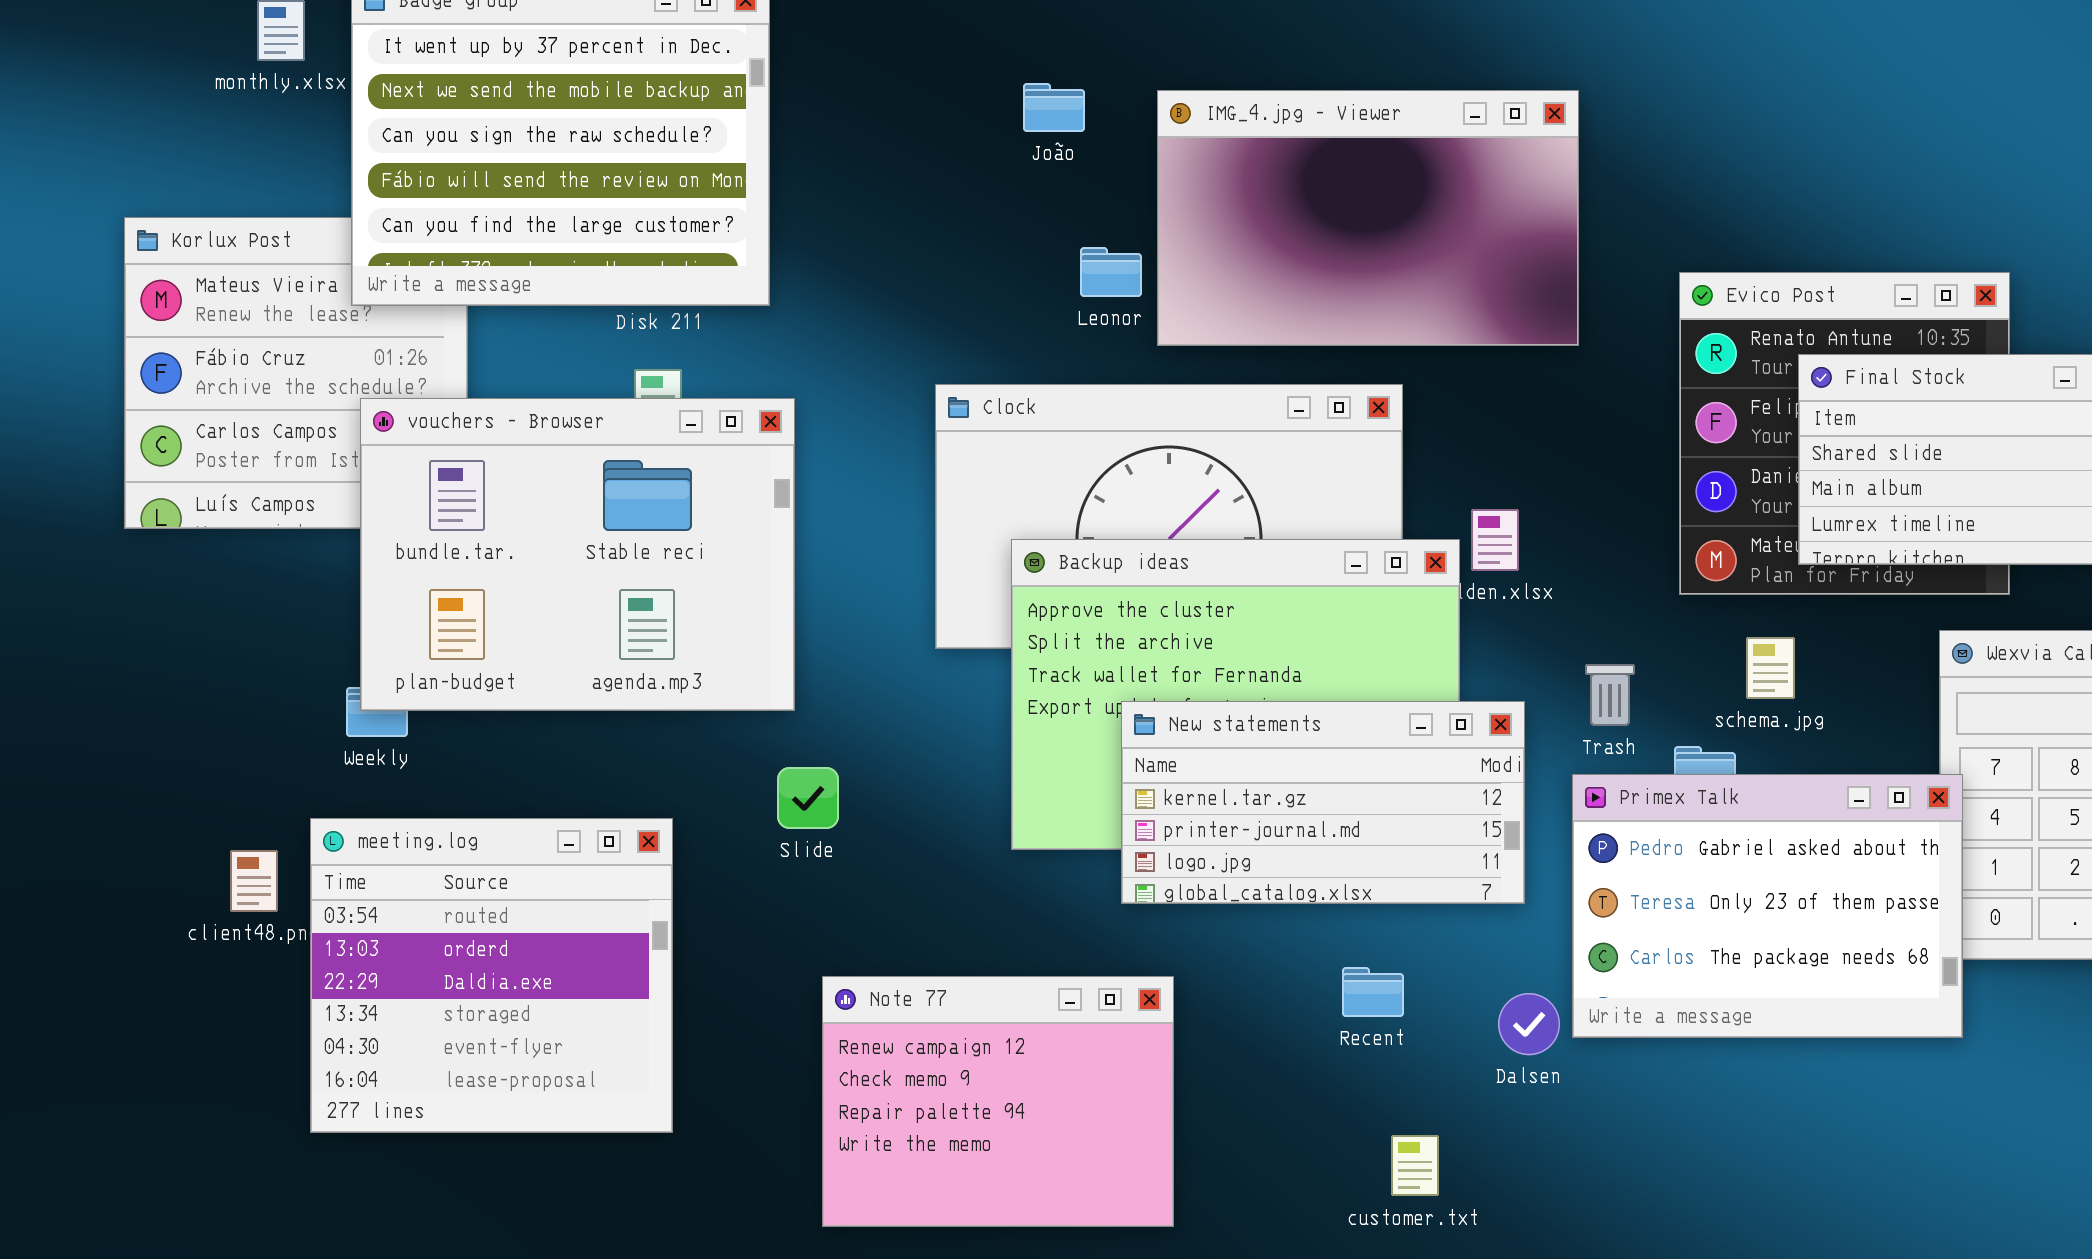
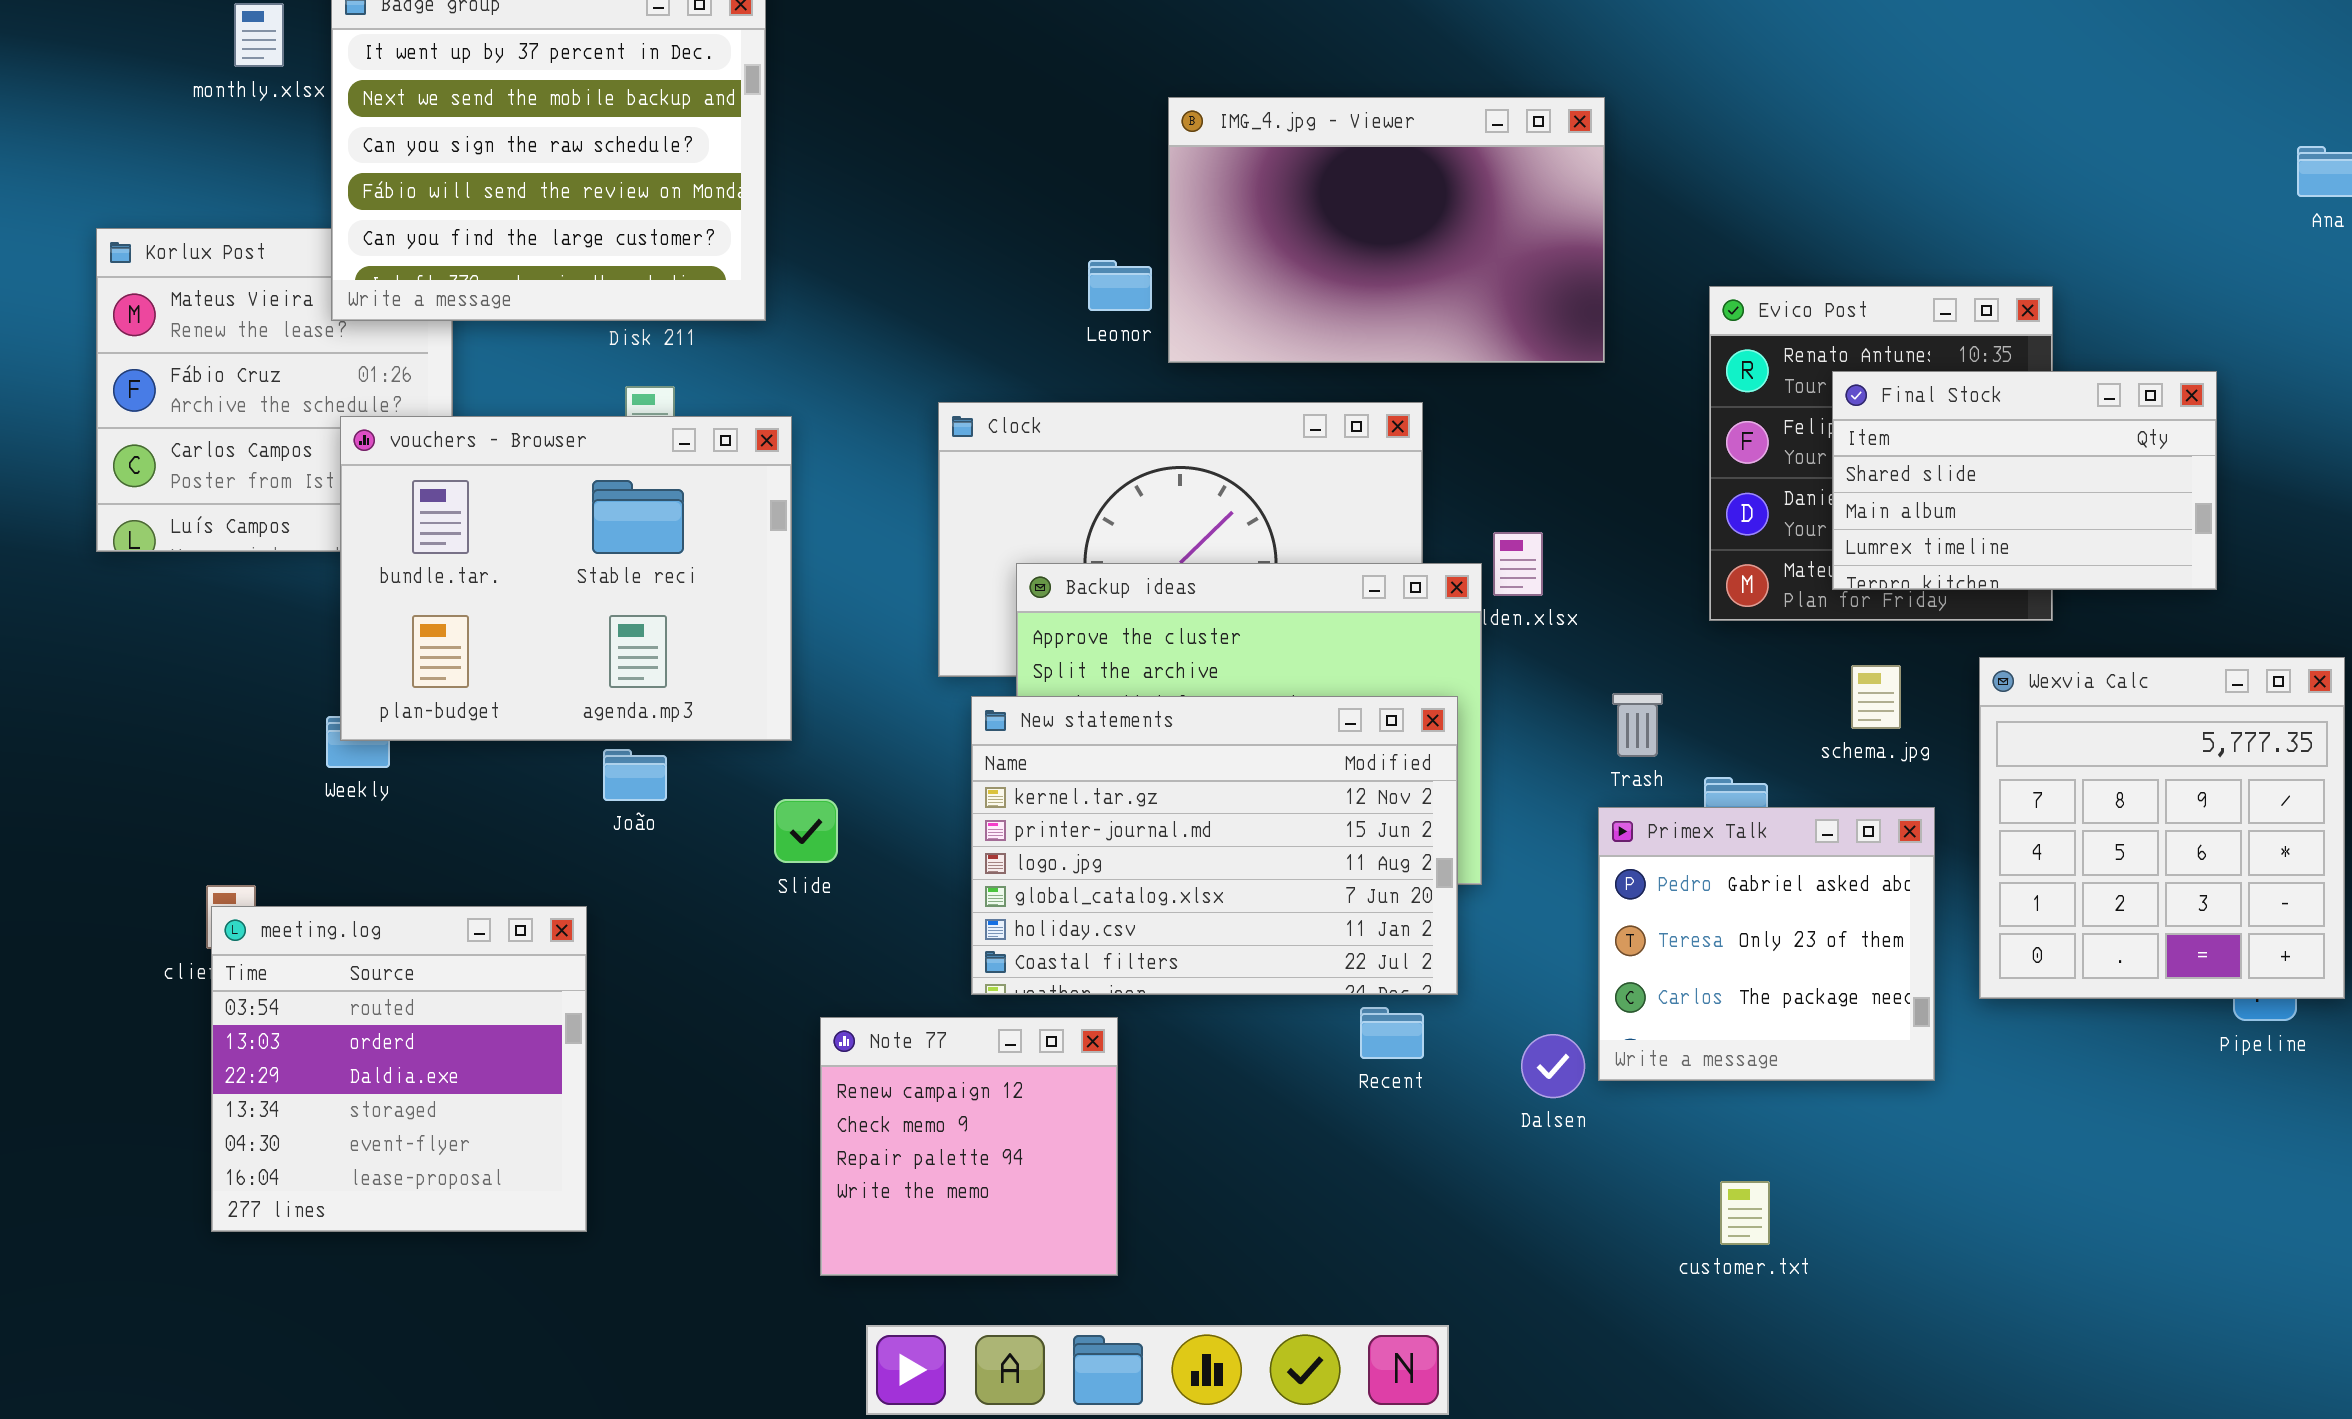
João: [1023,83,1085,132] -> [603,749,667,801], moved
schema.jpg: [1746,637,1795,699] -> [1851,665,1901,729], moved
New statements: [1121,701,1525,904] -> [971,696,1458,995], moved, resized
Primex Talk: [1572,774,1963,1038] -> [1598,807,1935,1081], resized
meeting.log: [310,818,673,1133] -> [211,906,587,1232], moved
Note 77: [822,976,1174,1227] -> [820,1017,1118,1276], resized
customer.txt: [1391,1135,1439,1196] -> [1720,1181,1770,1245], moved

